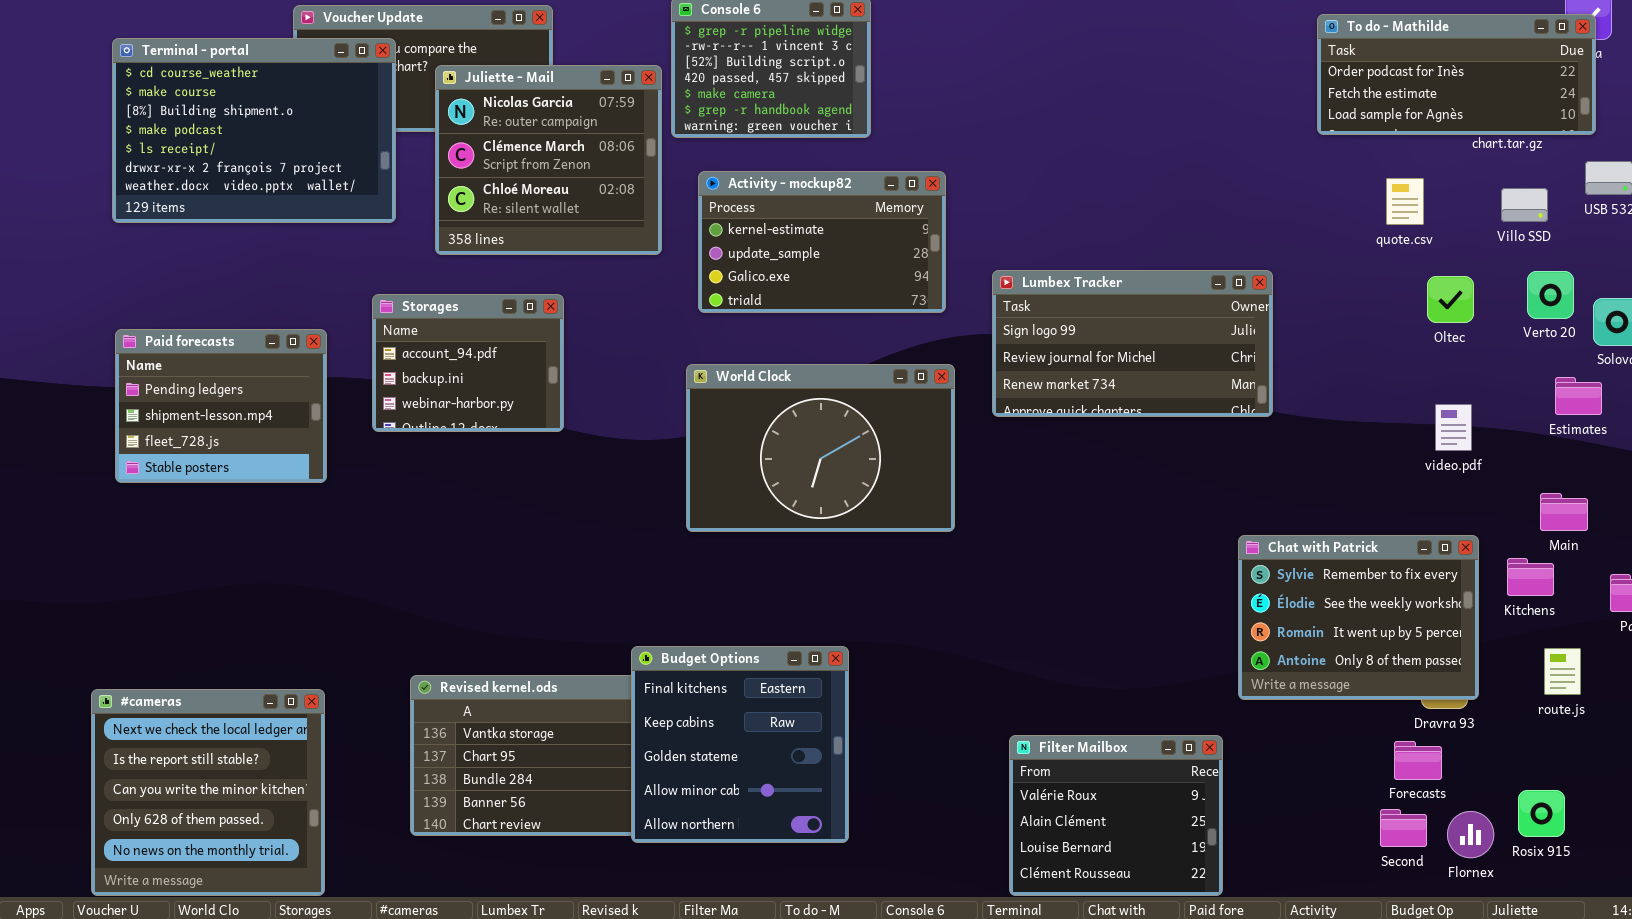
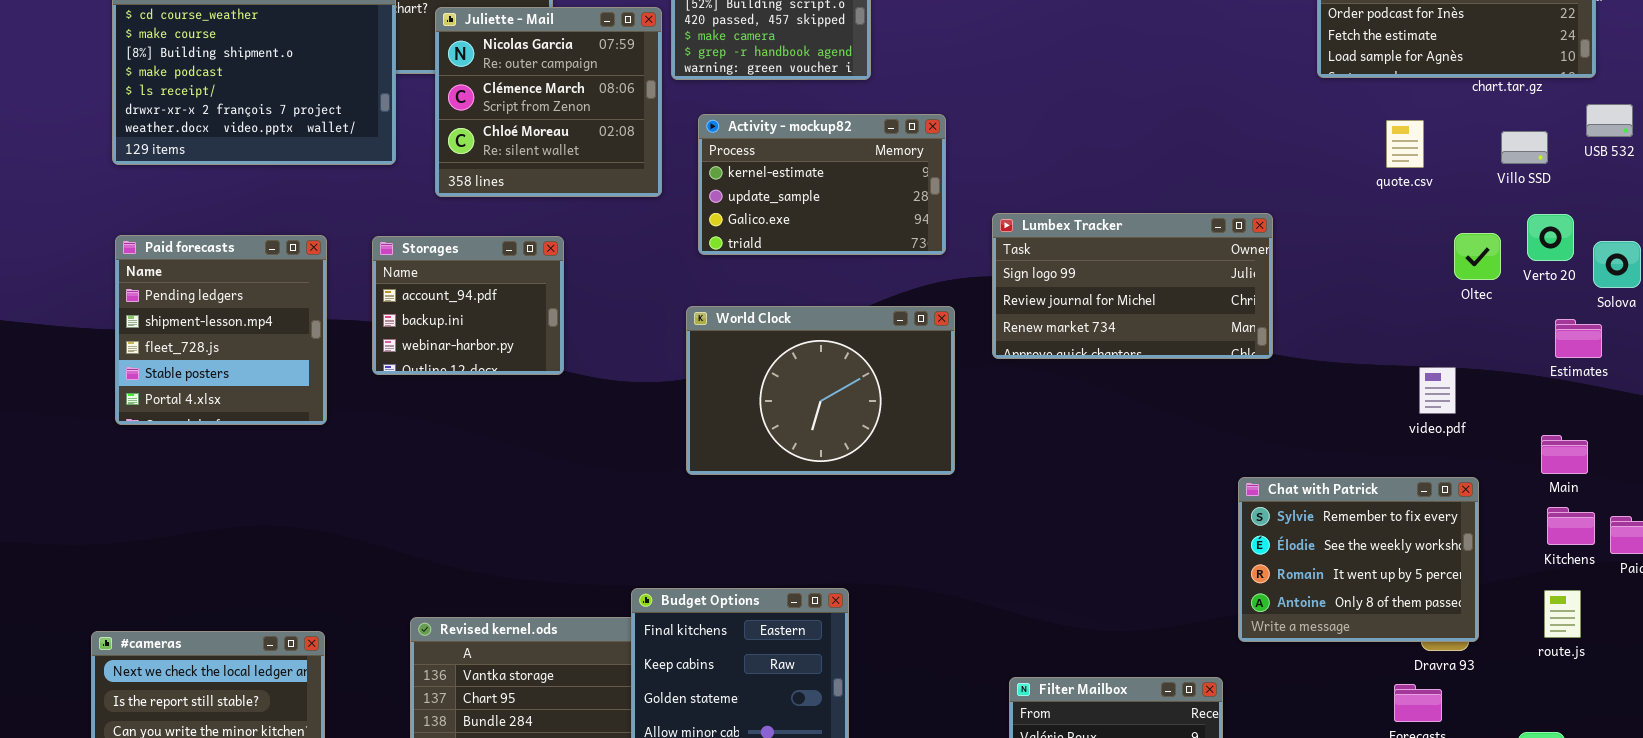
Oltec: [1427,276,1474,323] -> [1454,233,1501,280], moved
Paid forecasts: [115,329,327,483] -> [115,235,327,425], resized
video.pdf: [1435,404,1472,451] -> [1419,367,1456,414], moved
Kitchens: [1507,558,1554,596] -> [1547,507,1595,545], moved

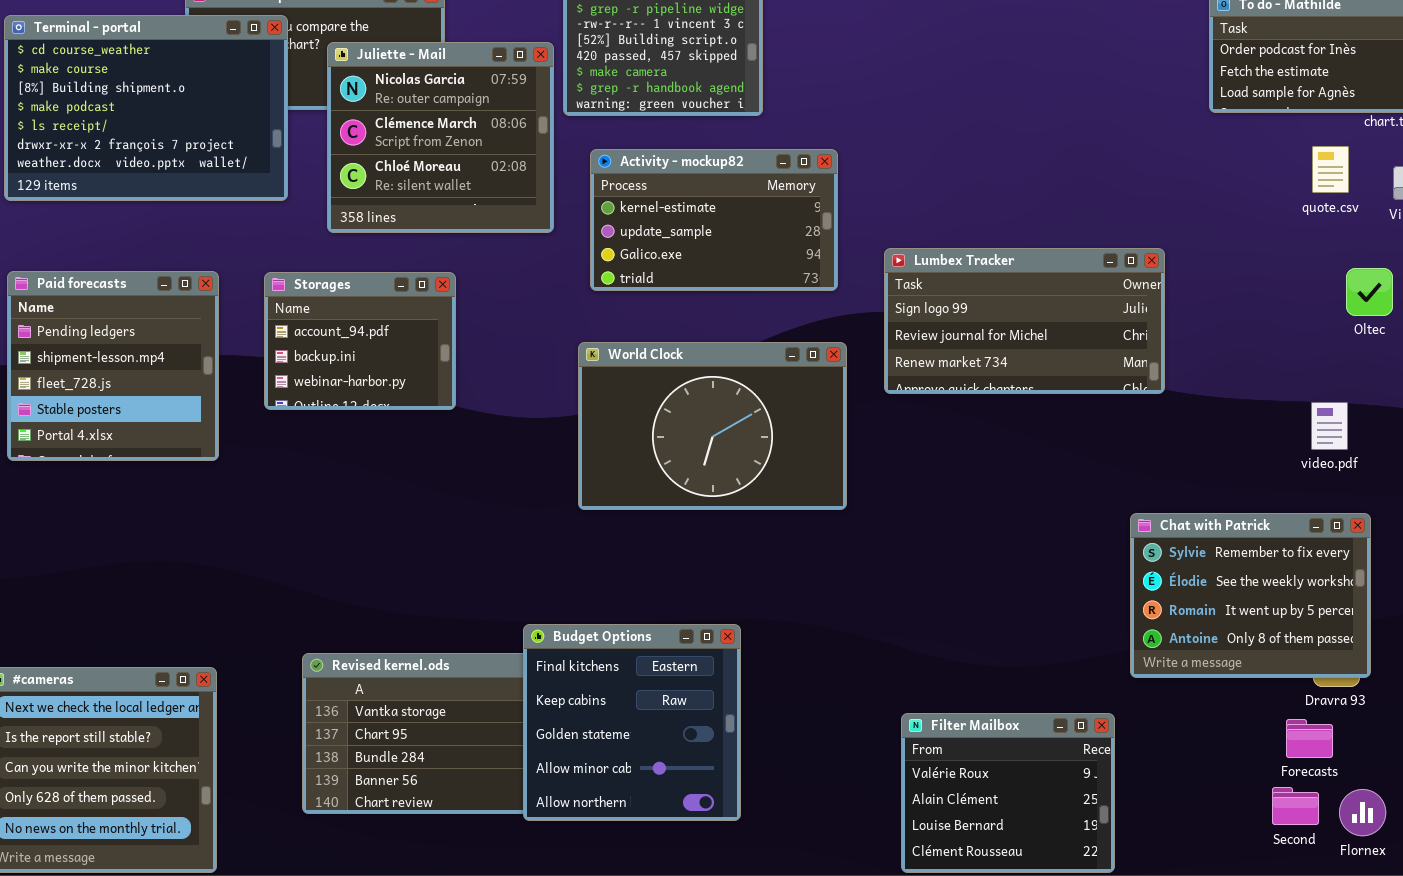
quote.csv: [1386,120,1424,168] -> [1312,146,1349,193], moved

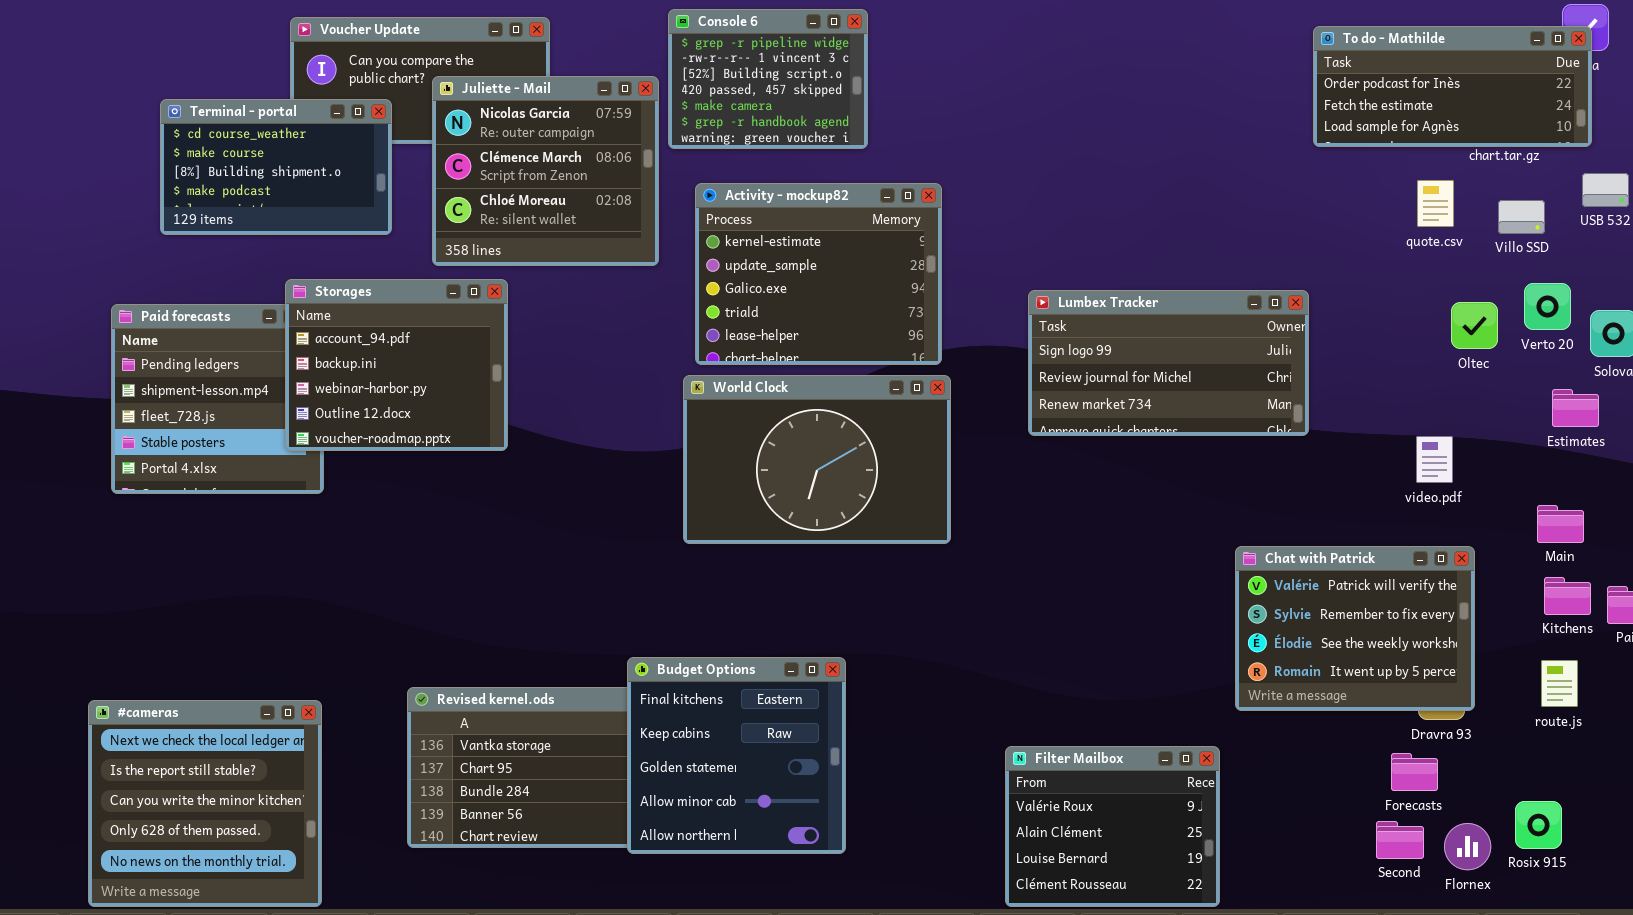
Terminal - portal: [4,15,288,201] -> [160,99,392,235], resized
Activity - mockup82: [590,149,838,291] -> [695,183,942,365], resized
Lumbex Tracker: [884,248,1165,394] -> [1028,290,1309,436], moved
Storages: [264,272,456,410] -> [285,279,508,451], moved, resized
Chat with Patrick: [1130,513,1371,678] -> [1235,546,1475,711], scrolled up 1 row

